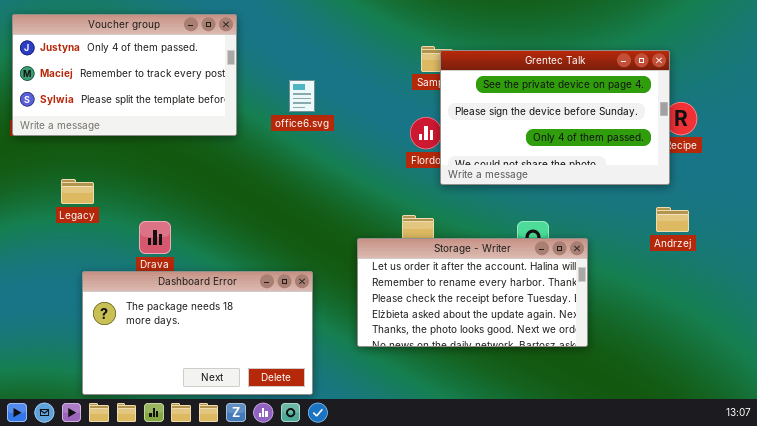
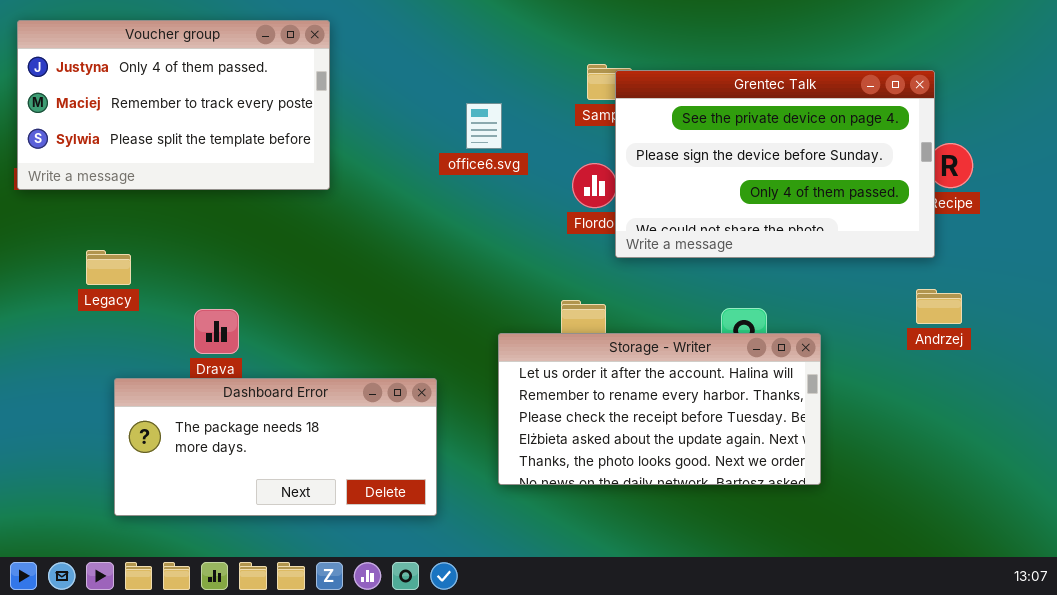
office6.svg: [289,80,315,112] -> [466,103,502,149], moved
Dashboard Error: [82,271,313,395] -> [114,378,437,516], resized

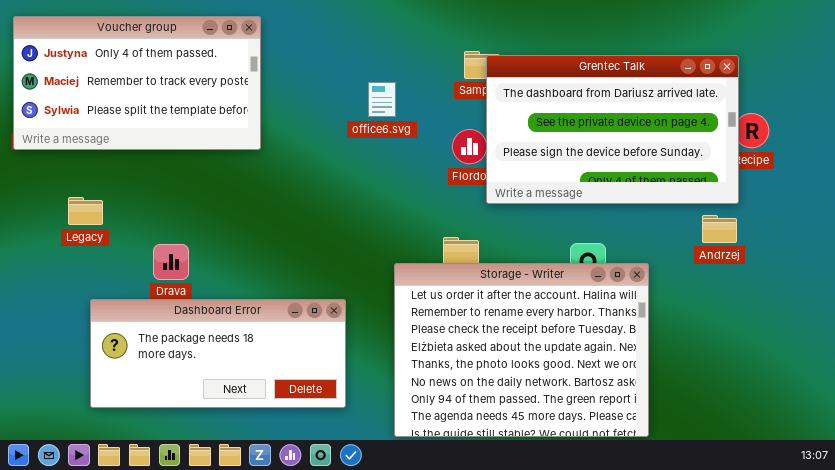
Grentec Talk: [615,70,935,258] -> [486,55,739,204], scrolled up 1 row
Andrzej: [916,289,962,324] -> [702,215,737,243], moved
Storage - Writer: [498,333,821,485] -> [394,263,649,437], resized

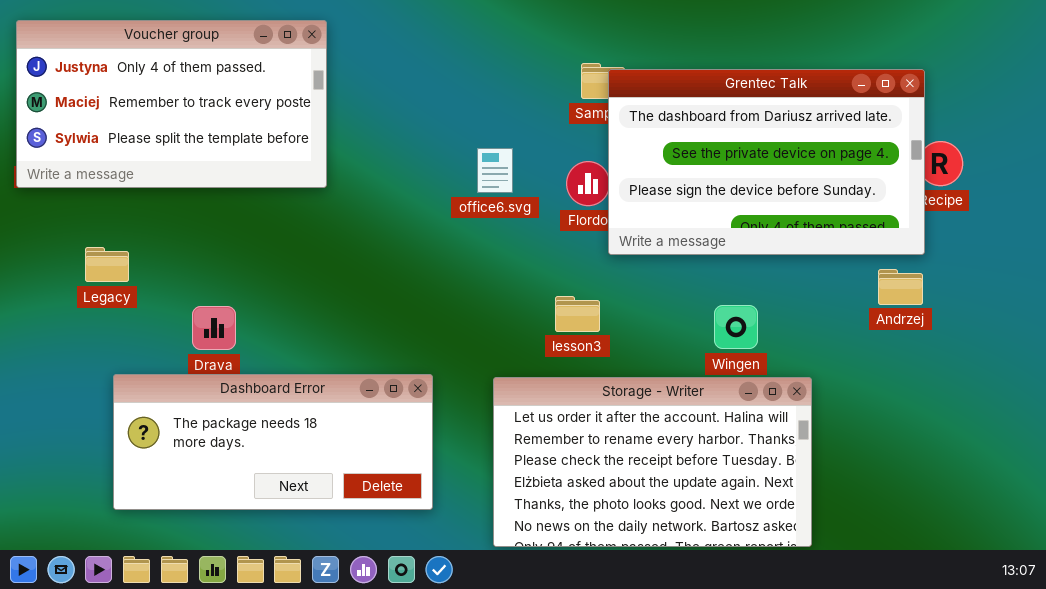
office6.svg: [368,82,396,117] -> [477,148,513,193], moved
Storage - Writer: [394,263,649,437] -> [493,377,812,547], resized

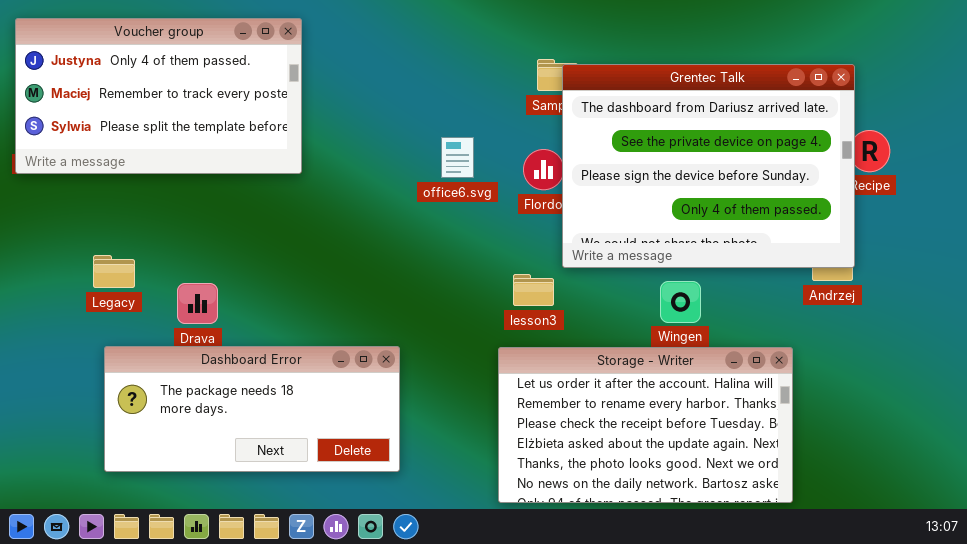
Grentec Talk: [608,69,925,255] -> [562,64,855,268], resized
Legacy: [85,247,129,282] -> [93,255,135,288], moved
Storage - Writer: [493,377,812,547] -> [498,347,793,503], moved

